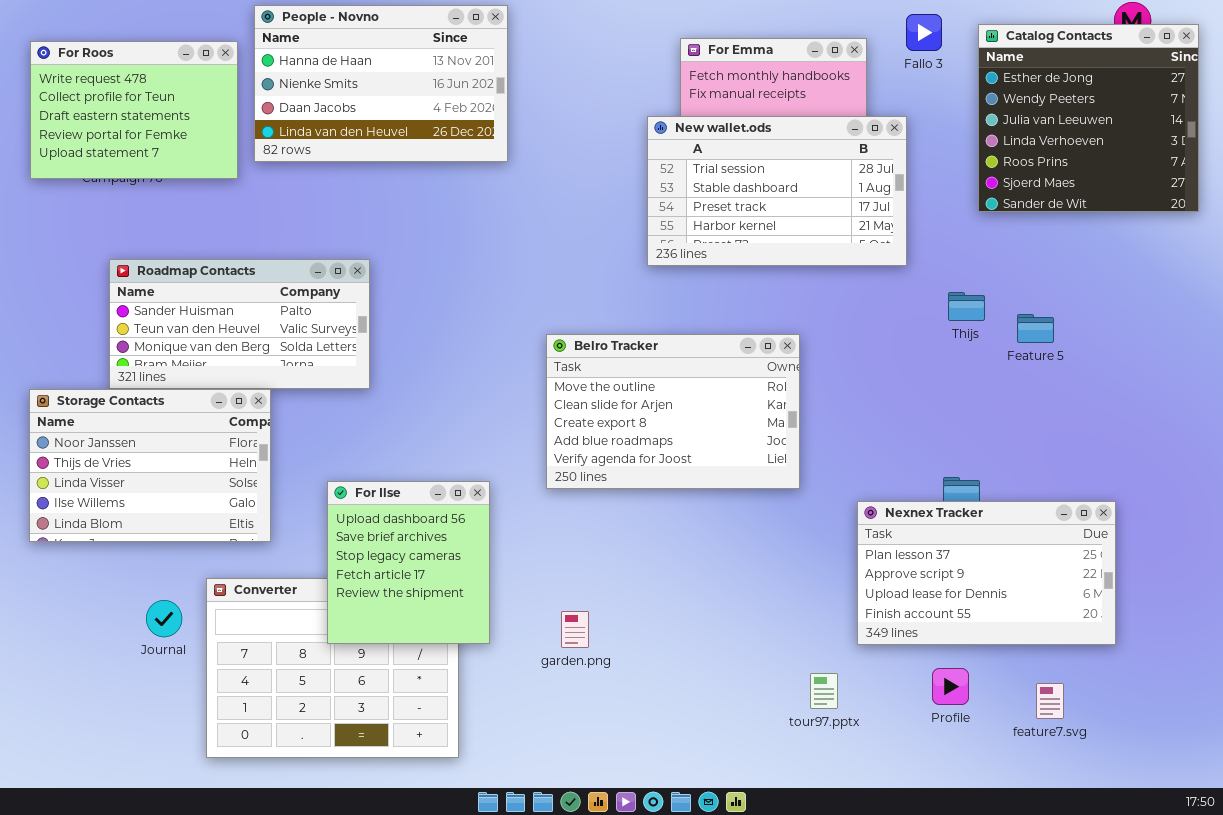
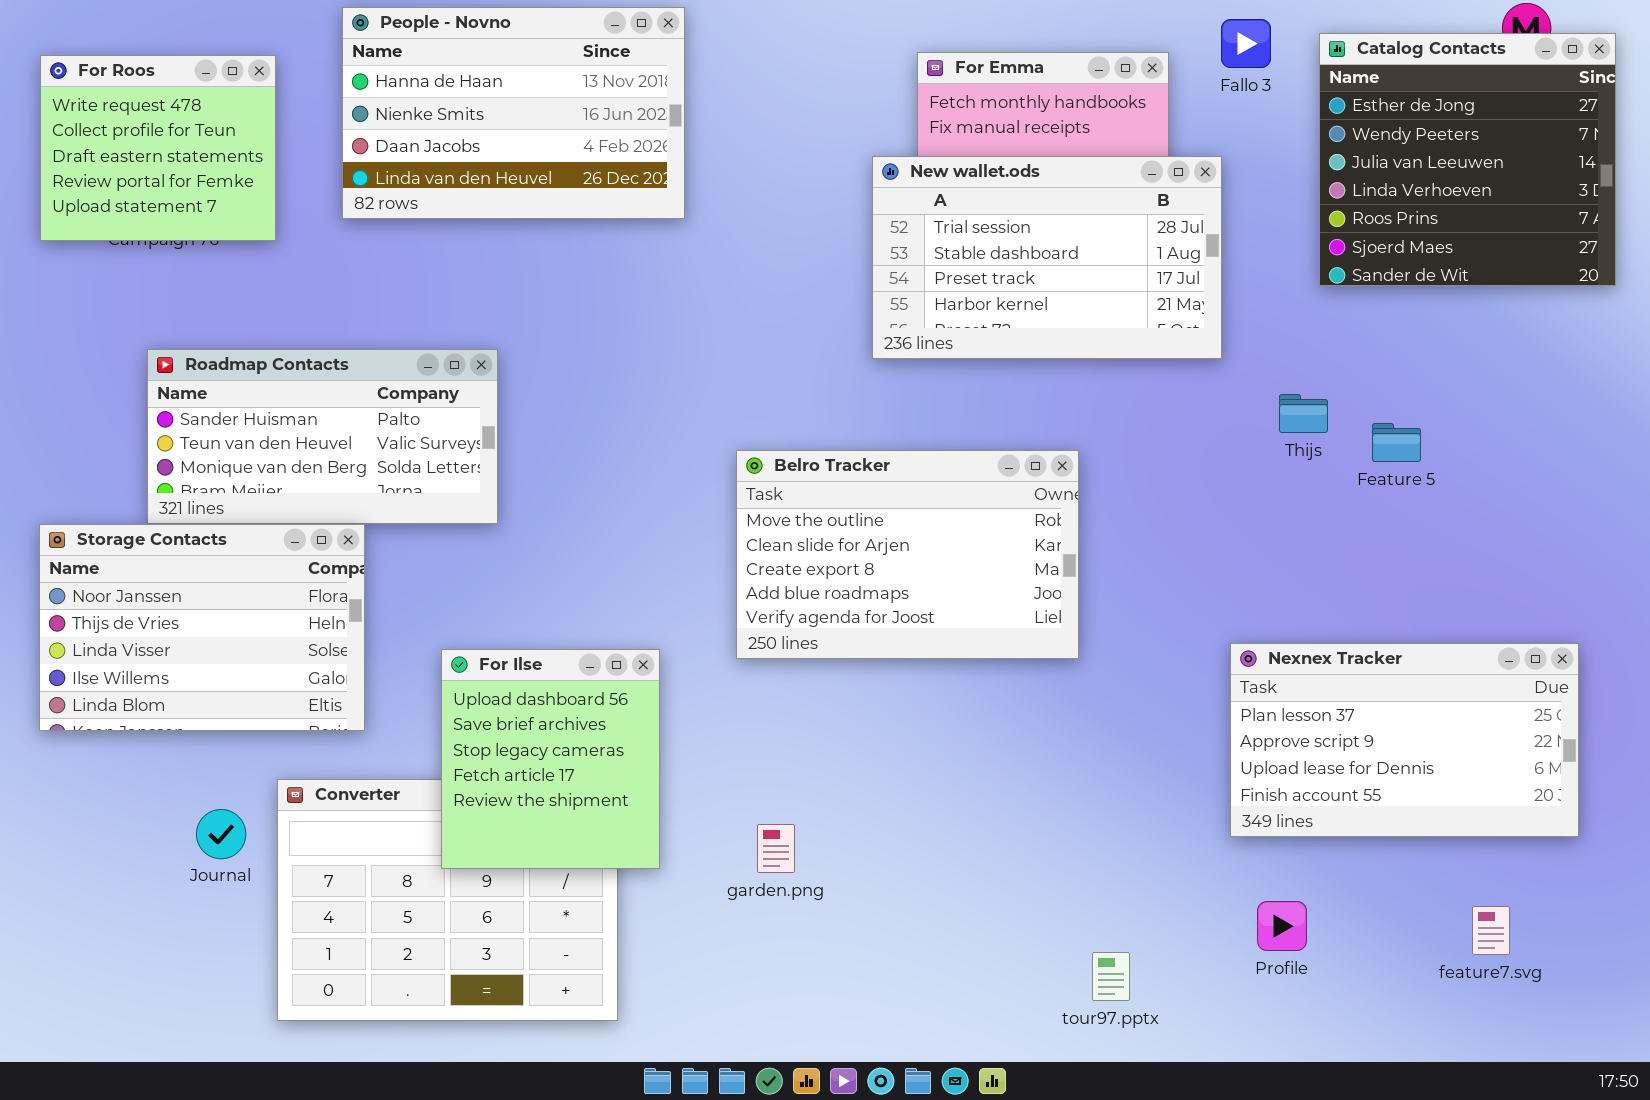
For Roos: [30,41,238,179] -> [40,55,276,241], resized
Nexnex Tracker: [857,501,1116,645] -> [1230,643,1579,837], moved
tour97.pptx: [810,673,838,709] -> [1092,952,1130,1001], moved
feature7.svg: [1036,683,1064,719] -> [1472,906,1510,955], moved

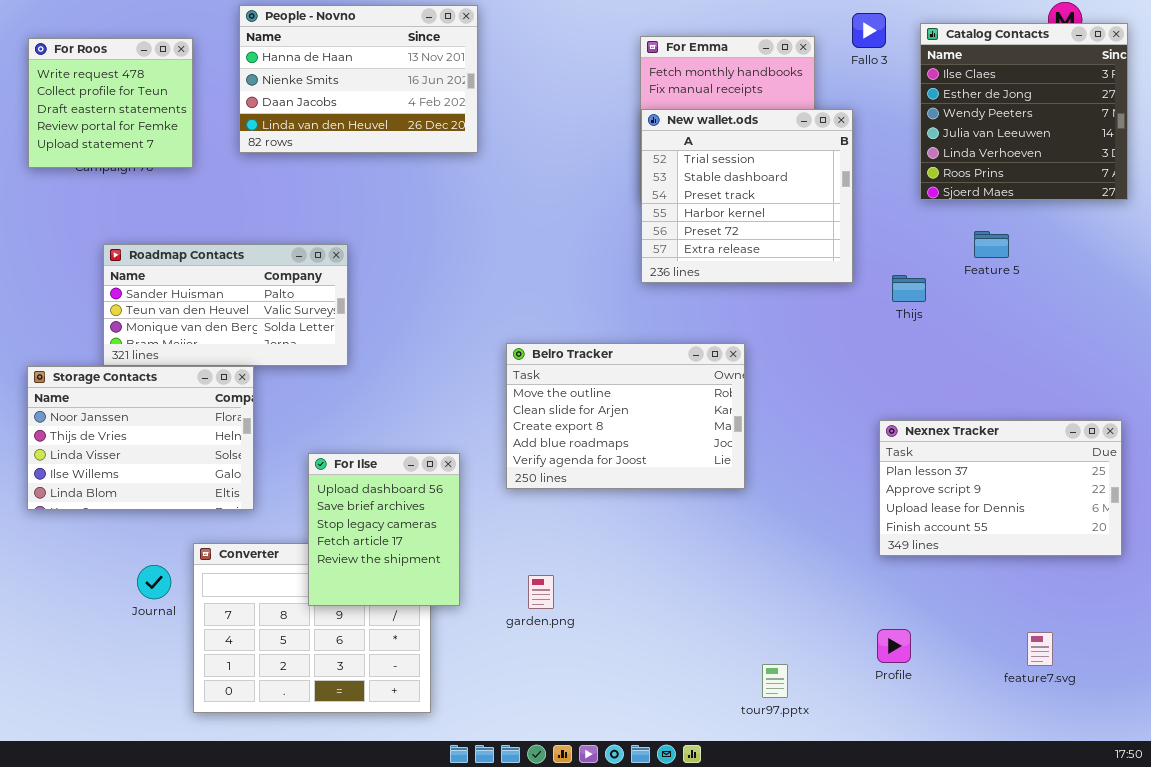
Catalog Contacts: [1319,33,1616,286] -> [920,23,1128,200], scrolled up 1 row
New wallet.ods: [872,156,1222,359] -> [641,109,853,283], resized
Feature 5: [1372,423,1421,462] -> [974,231,1009,258], moved
Belro Tracker: [736,450,1079,659] -> [506,343,745,489], moved
Nexnex Tracker: [1230,643,1579,837] -> [879,420,1122,556], moved

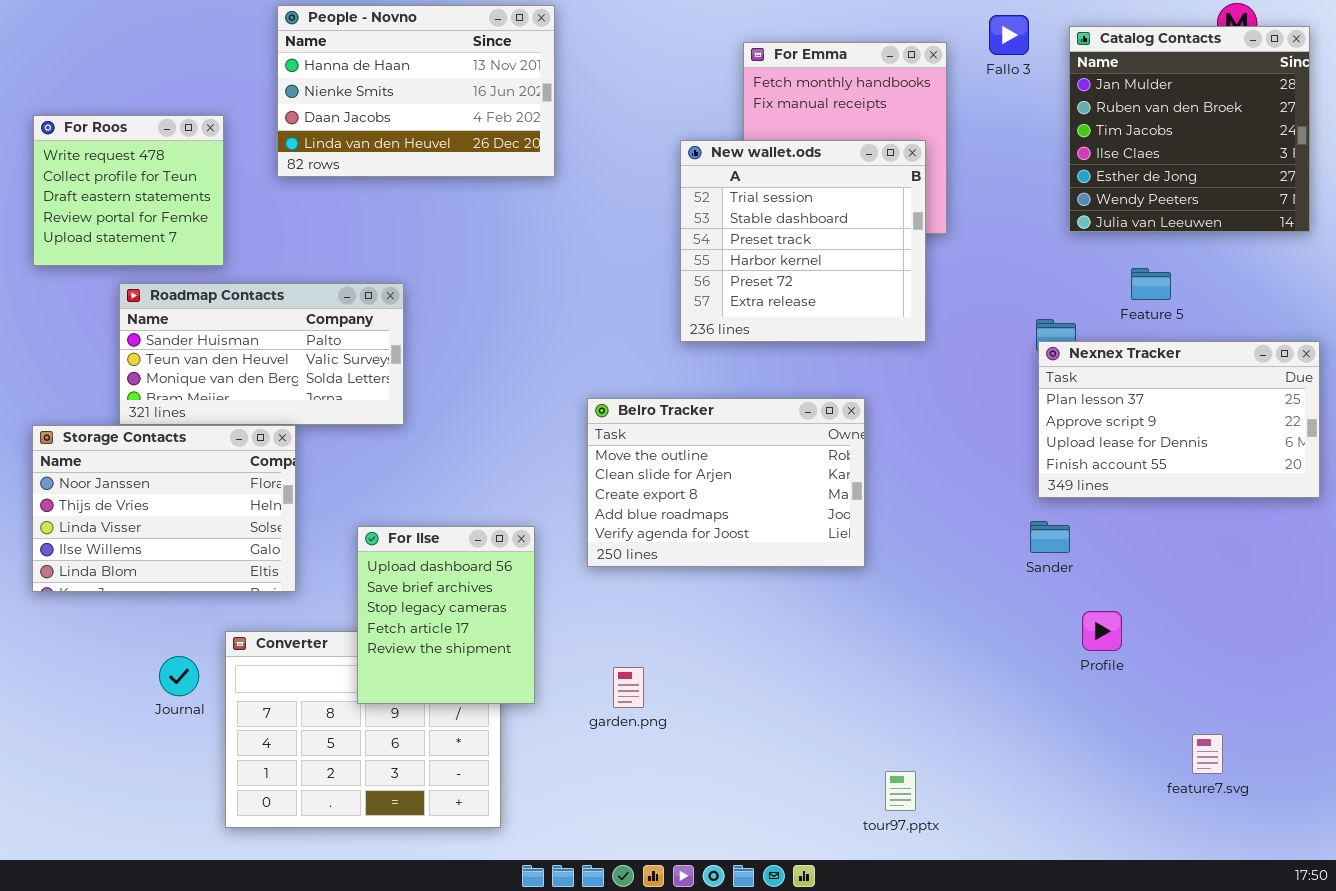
Catalog Contacts: [920,23,1128,200] -> [1069,26,1310,232], scrolled up 3 rows
For Roos: [28,38,193,168] -> [33,115,224,266], moved
New wallet.ods: [641,109,853,283] -> [680,140,926,342], moved
Nexnex Tracker: [879,420,1122,556] -> [1038,341,1320,498], moved
Profile: [877,629,911,663] -> [1082,611,1122,651], moved

